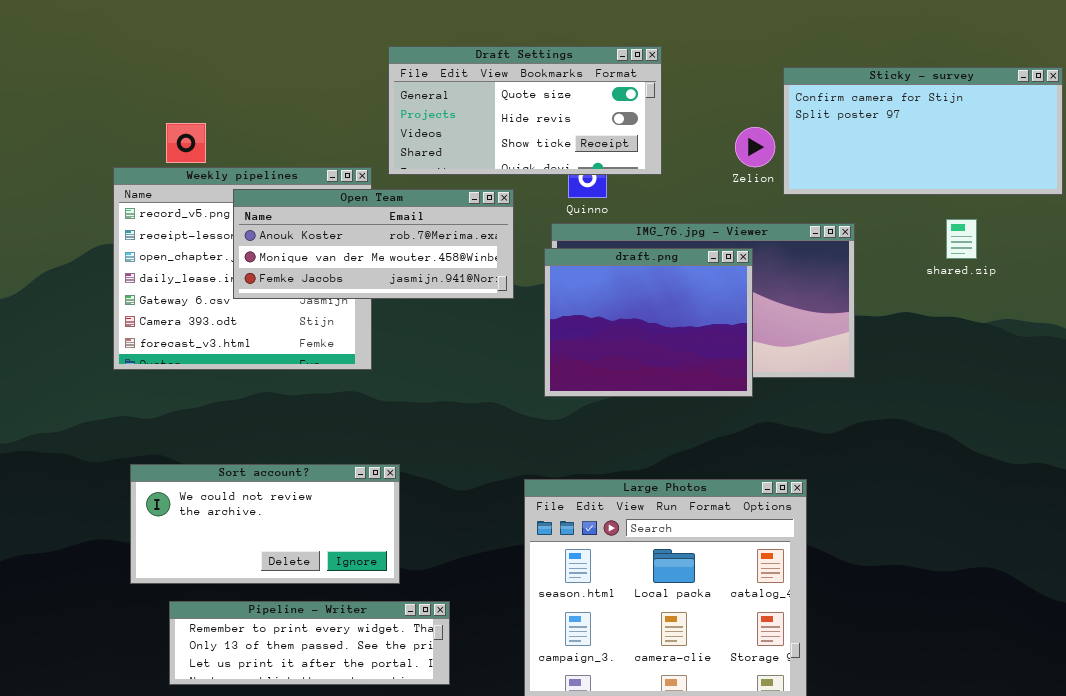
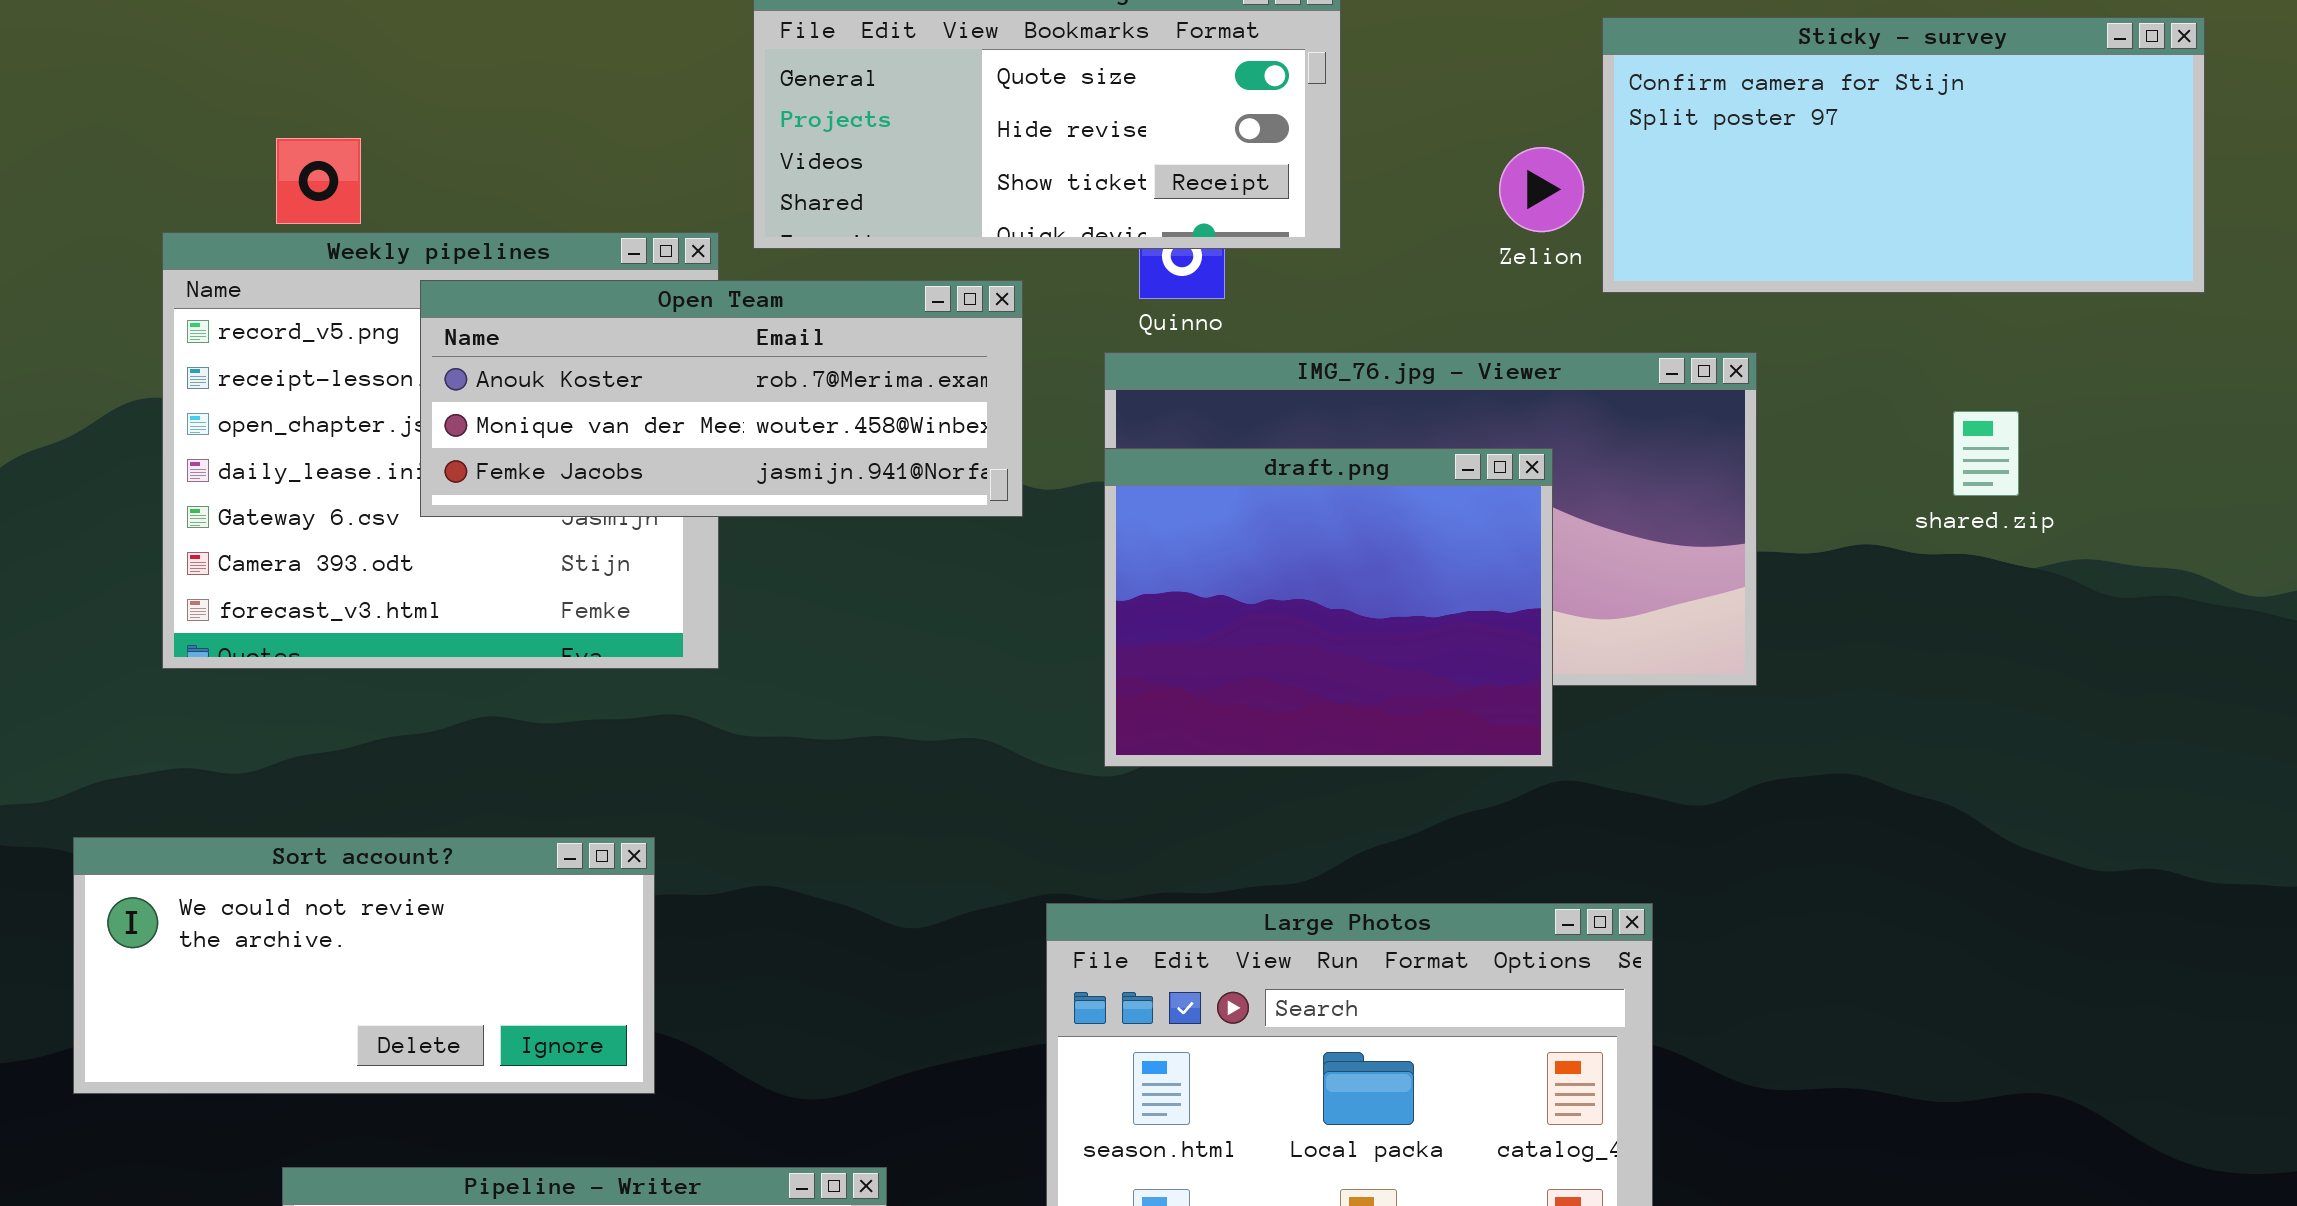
shared.zip: [946,219,977,259] -> [1953,411,2019,496], moved
draft.png: [544,248,753,397] -> [1104,448,1553,767], moved
Sort account?: [130,464,400,584] -> [73,837,655,1094], moved

